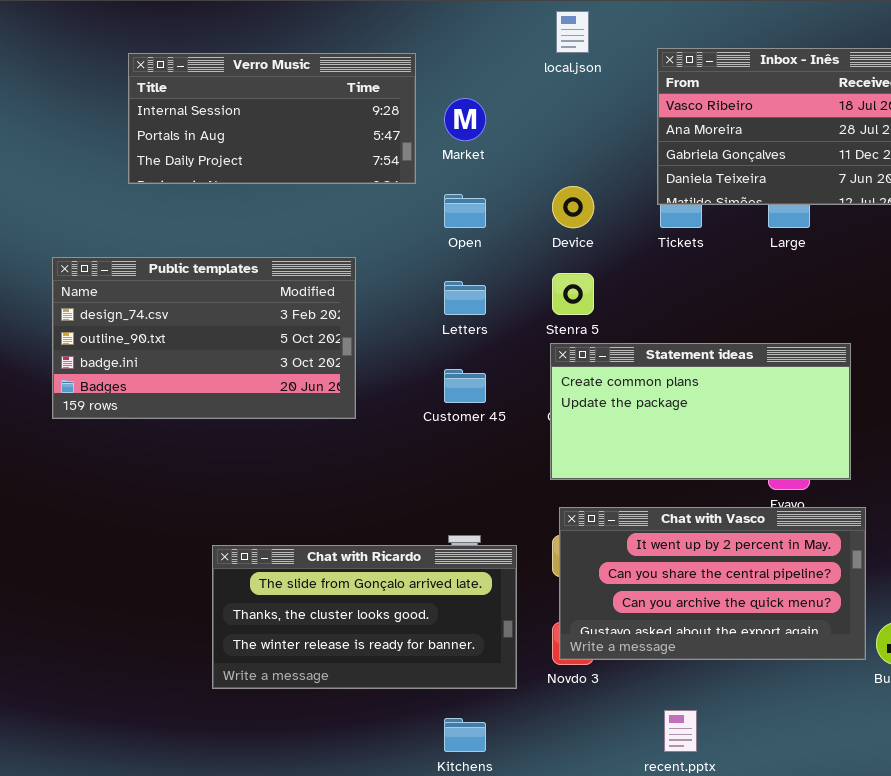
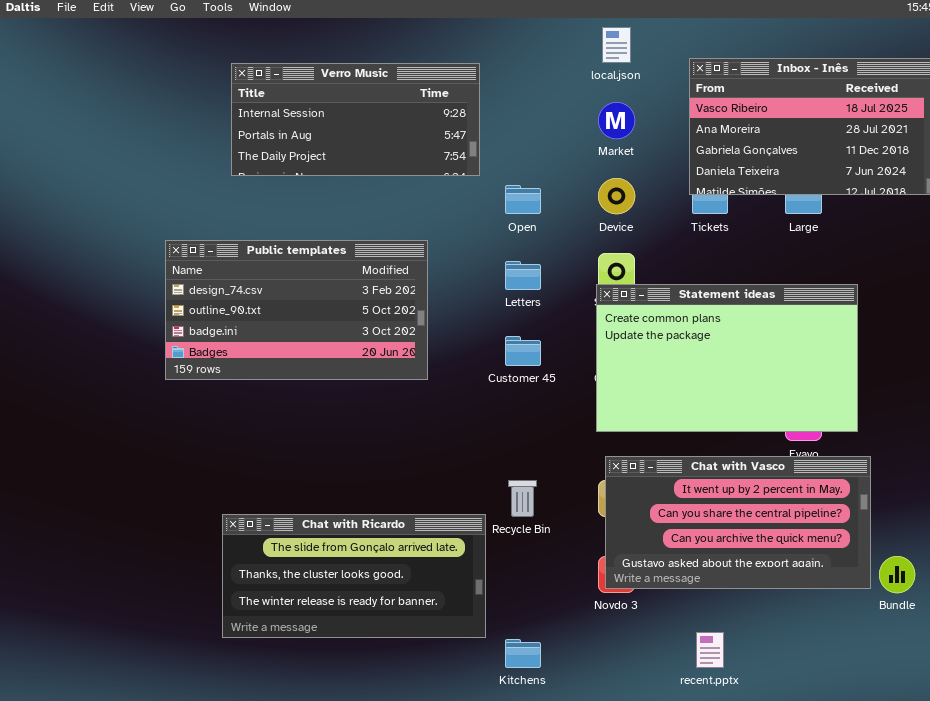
Market: [444,98,486,141] -> [598,102,635,139], moved
Statement ideas: [550,343,851,480] -> [596,284,858,432], resized
Chat with Ricardo: [212,545,517,689] -> [222,514,486,638], moved

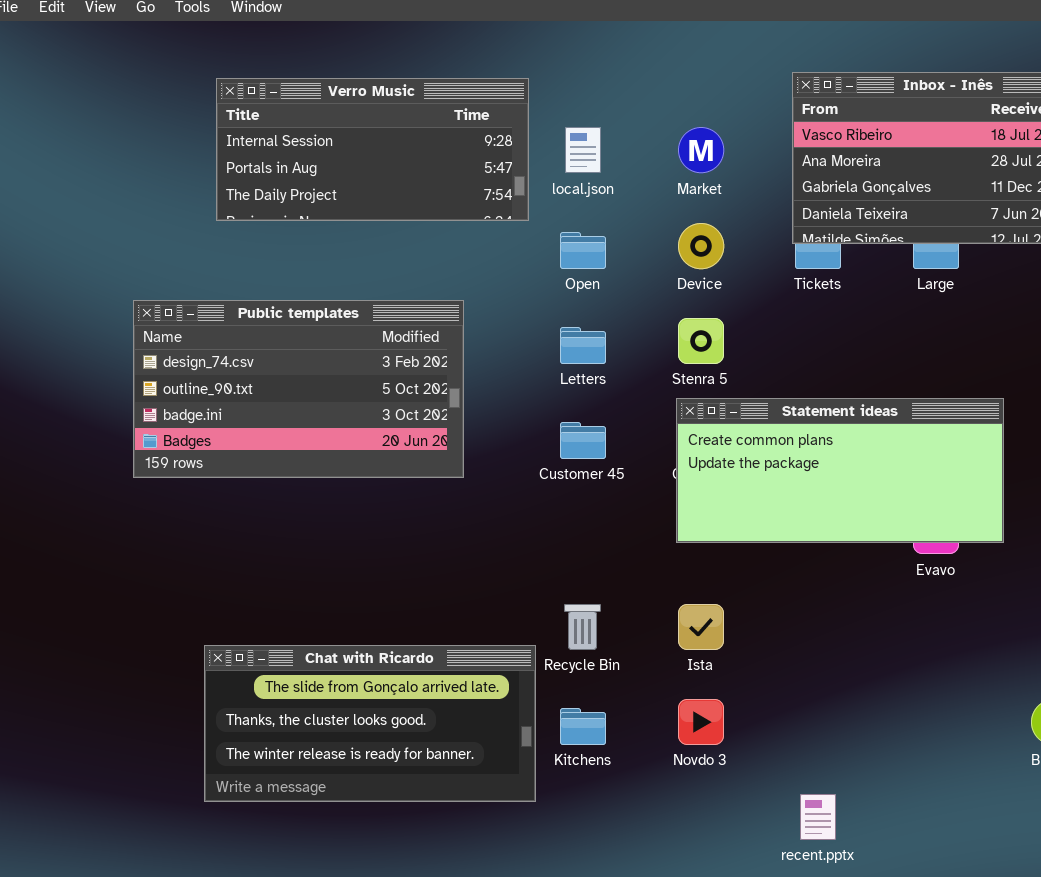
local.json: [602,27,631,63] -> [565,127,601,173], moved
Statement ideas: [596,284,858,432] -> [676,398,1004,543], resized
Chat with Vasco: [605,456,871,589] -> none, closed
Kitchens: [505,639,541,668] -> [560,708,606,745], moved

